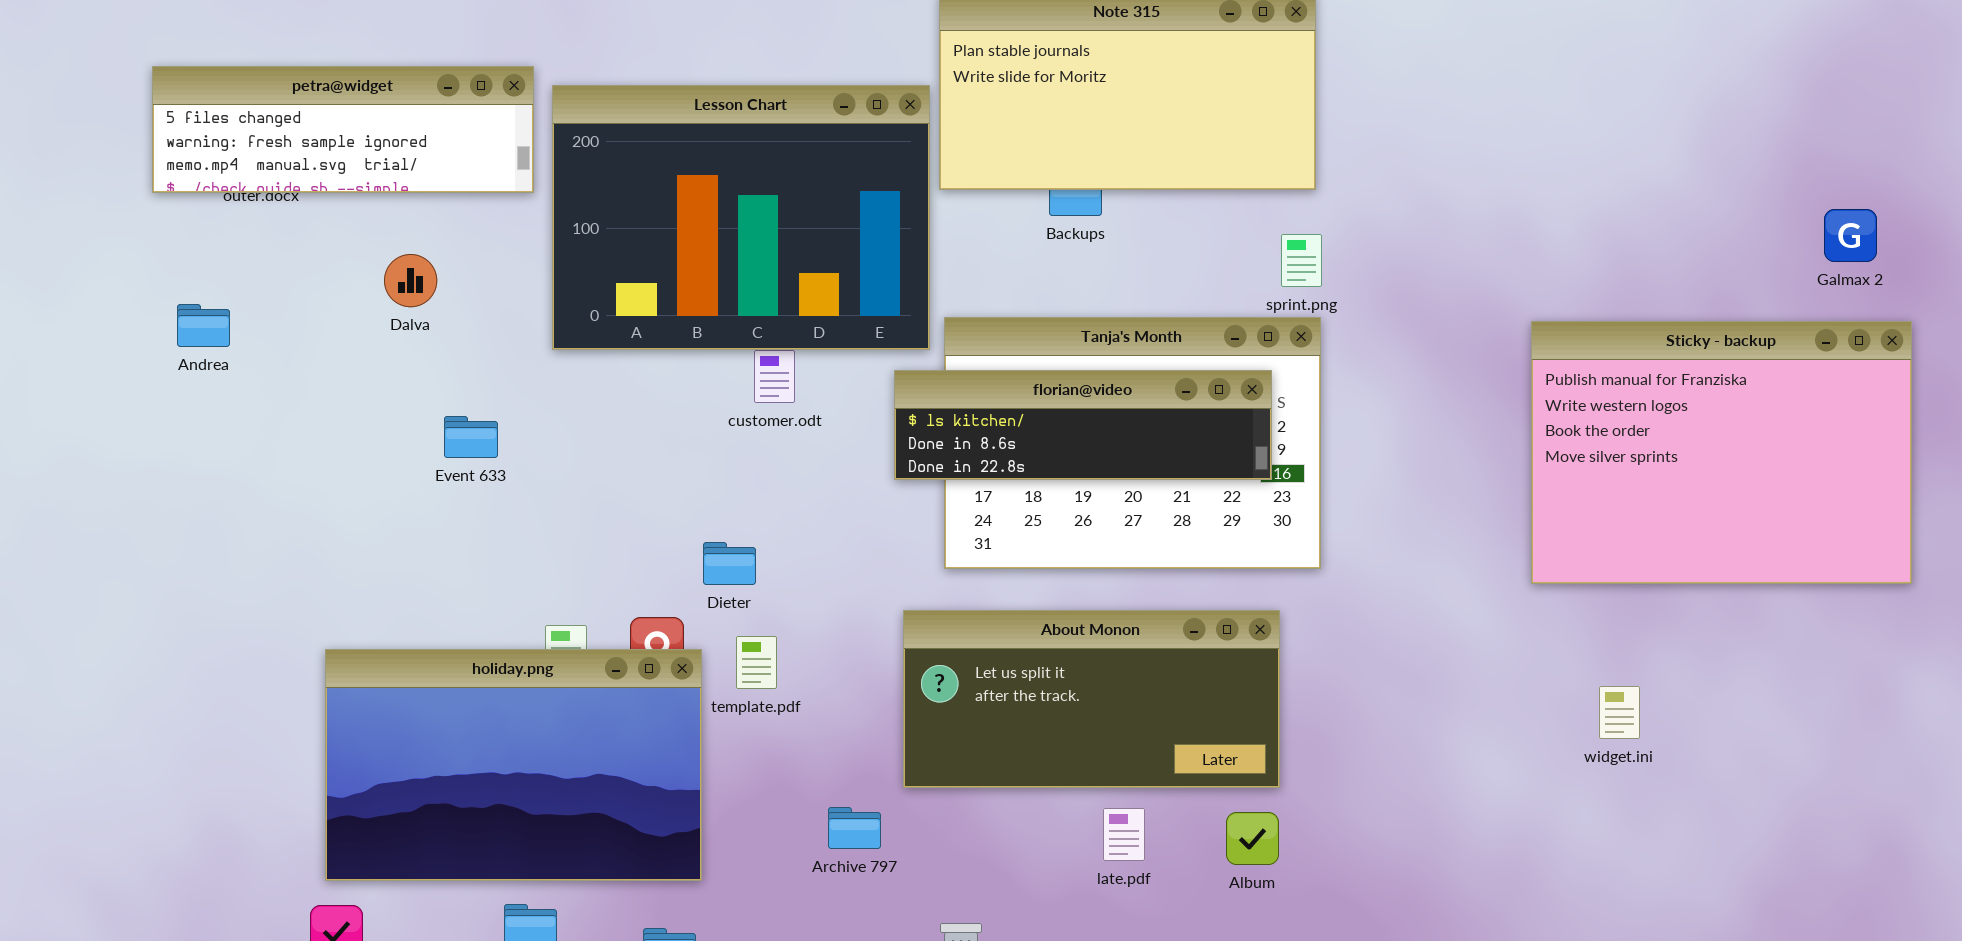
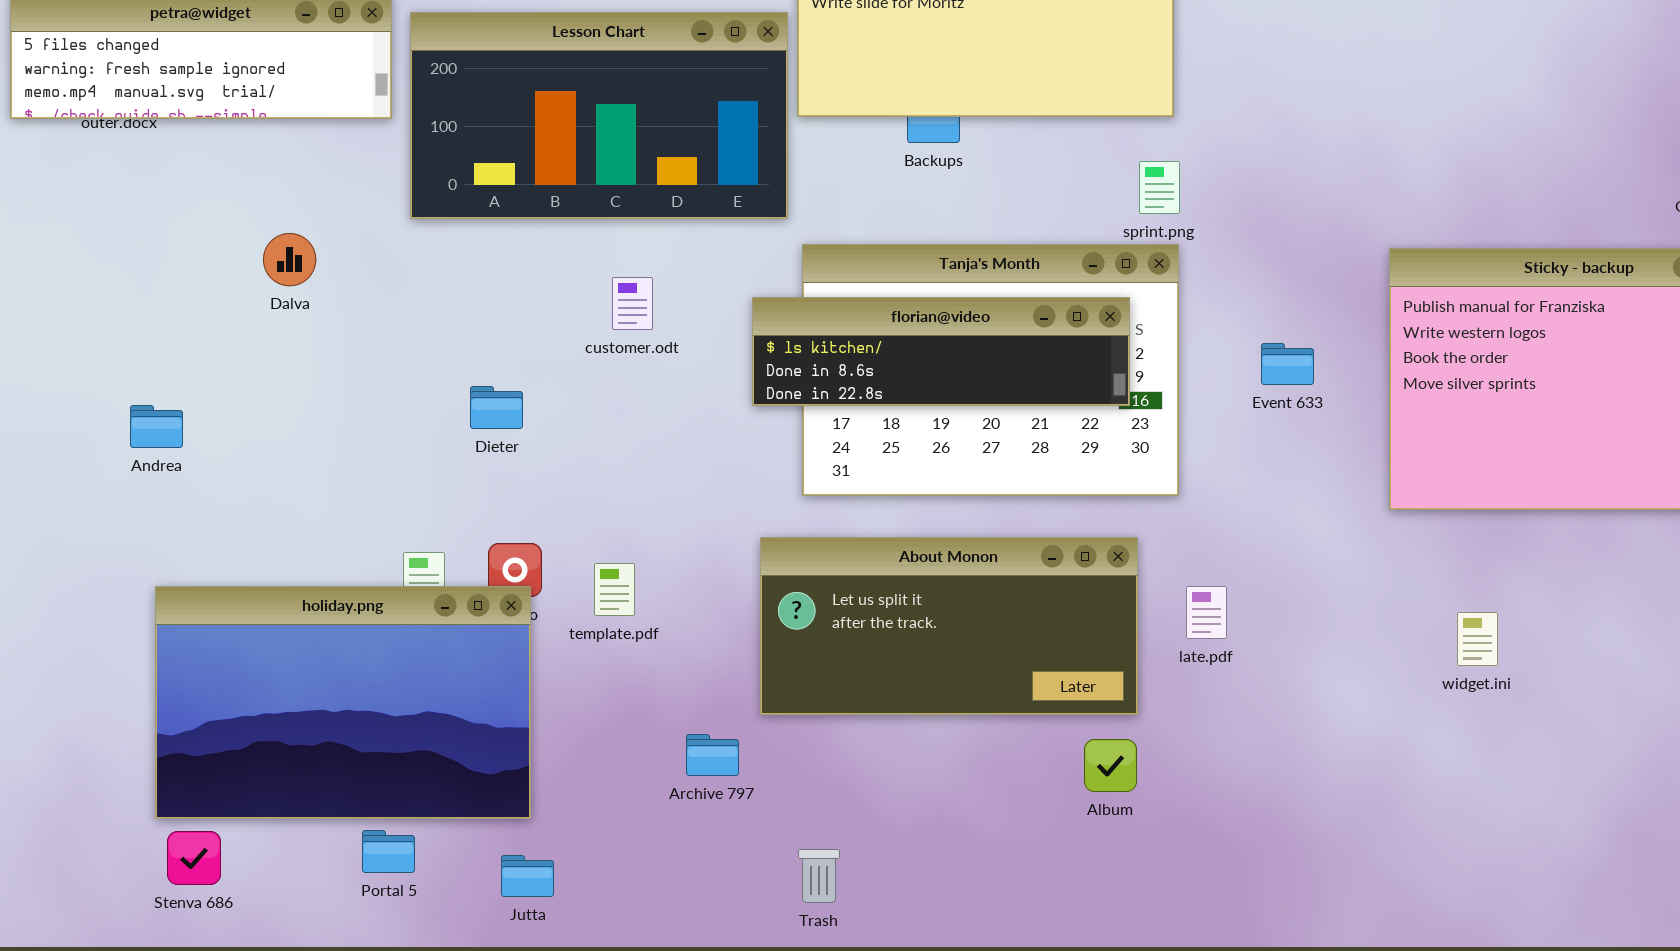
Lesson Chart: [552,85,930,350] -> [410,12,788,219], resized
Dalva: [384,254,437,307] -> [263,233,316,286], moved
Andrea: [177,304,230,347] -> [130,405,183,448], moved
Event 633: [444,416,498,458] -> [1261,343,1314,385], moved
Dieter: [703,542,756,585] -> [470,386,523,429], moved
holiday.png: [325,649,702,881] -> [155,586,531,819], moved
late.pdf: [1103,808,1145,861] -> [1186,586,1227,639], moved

